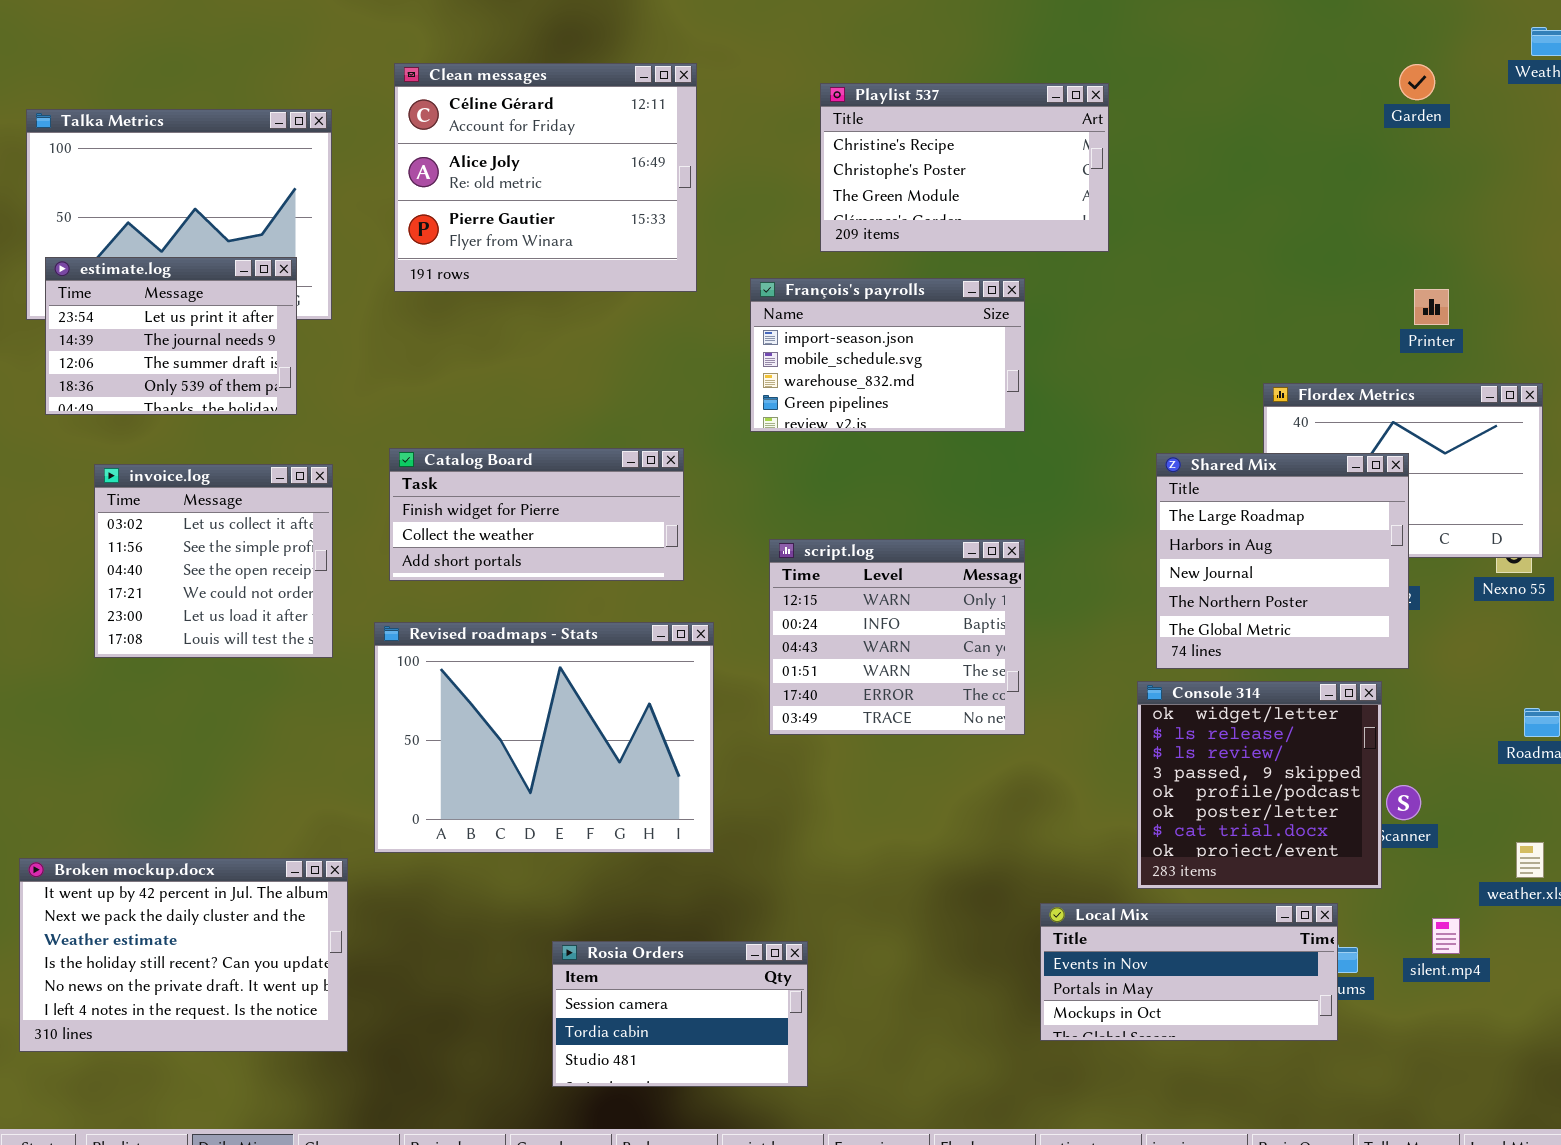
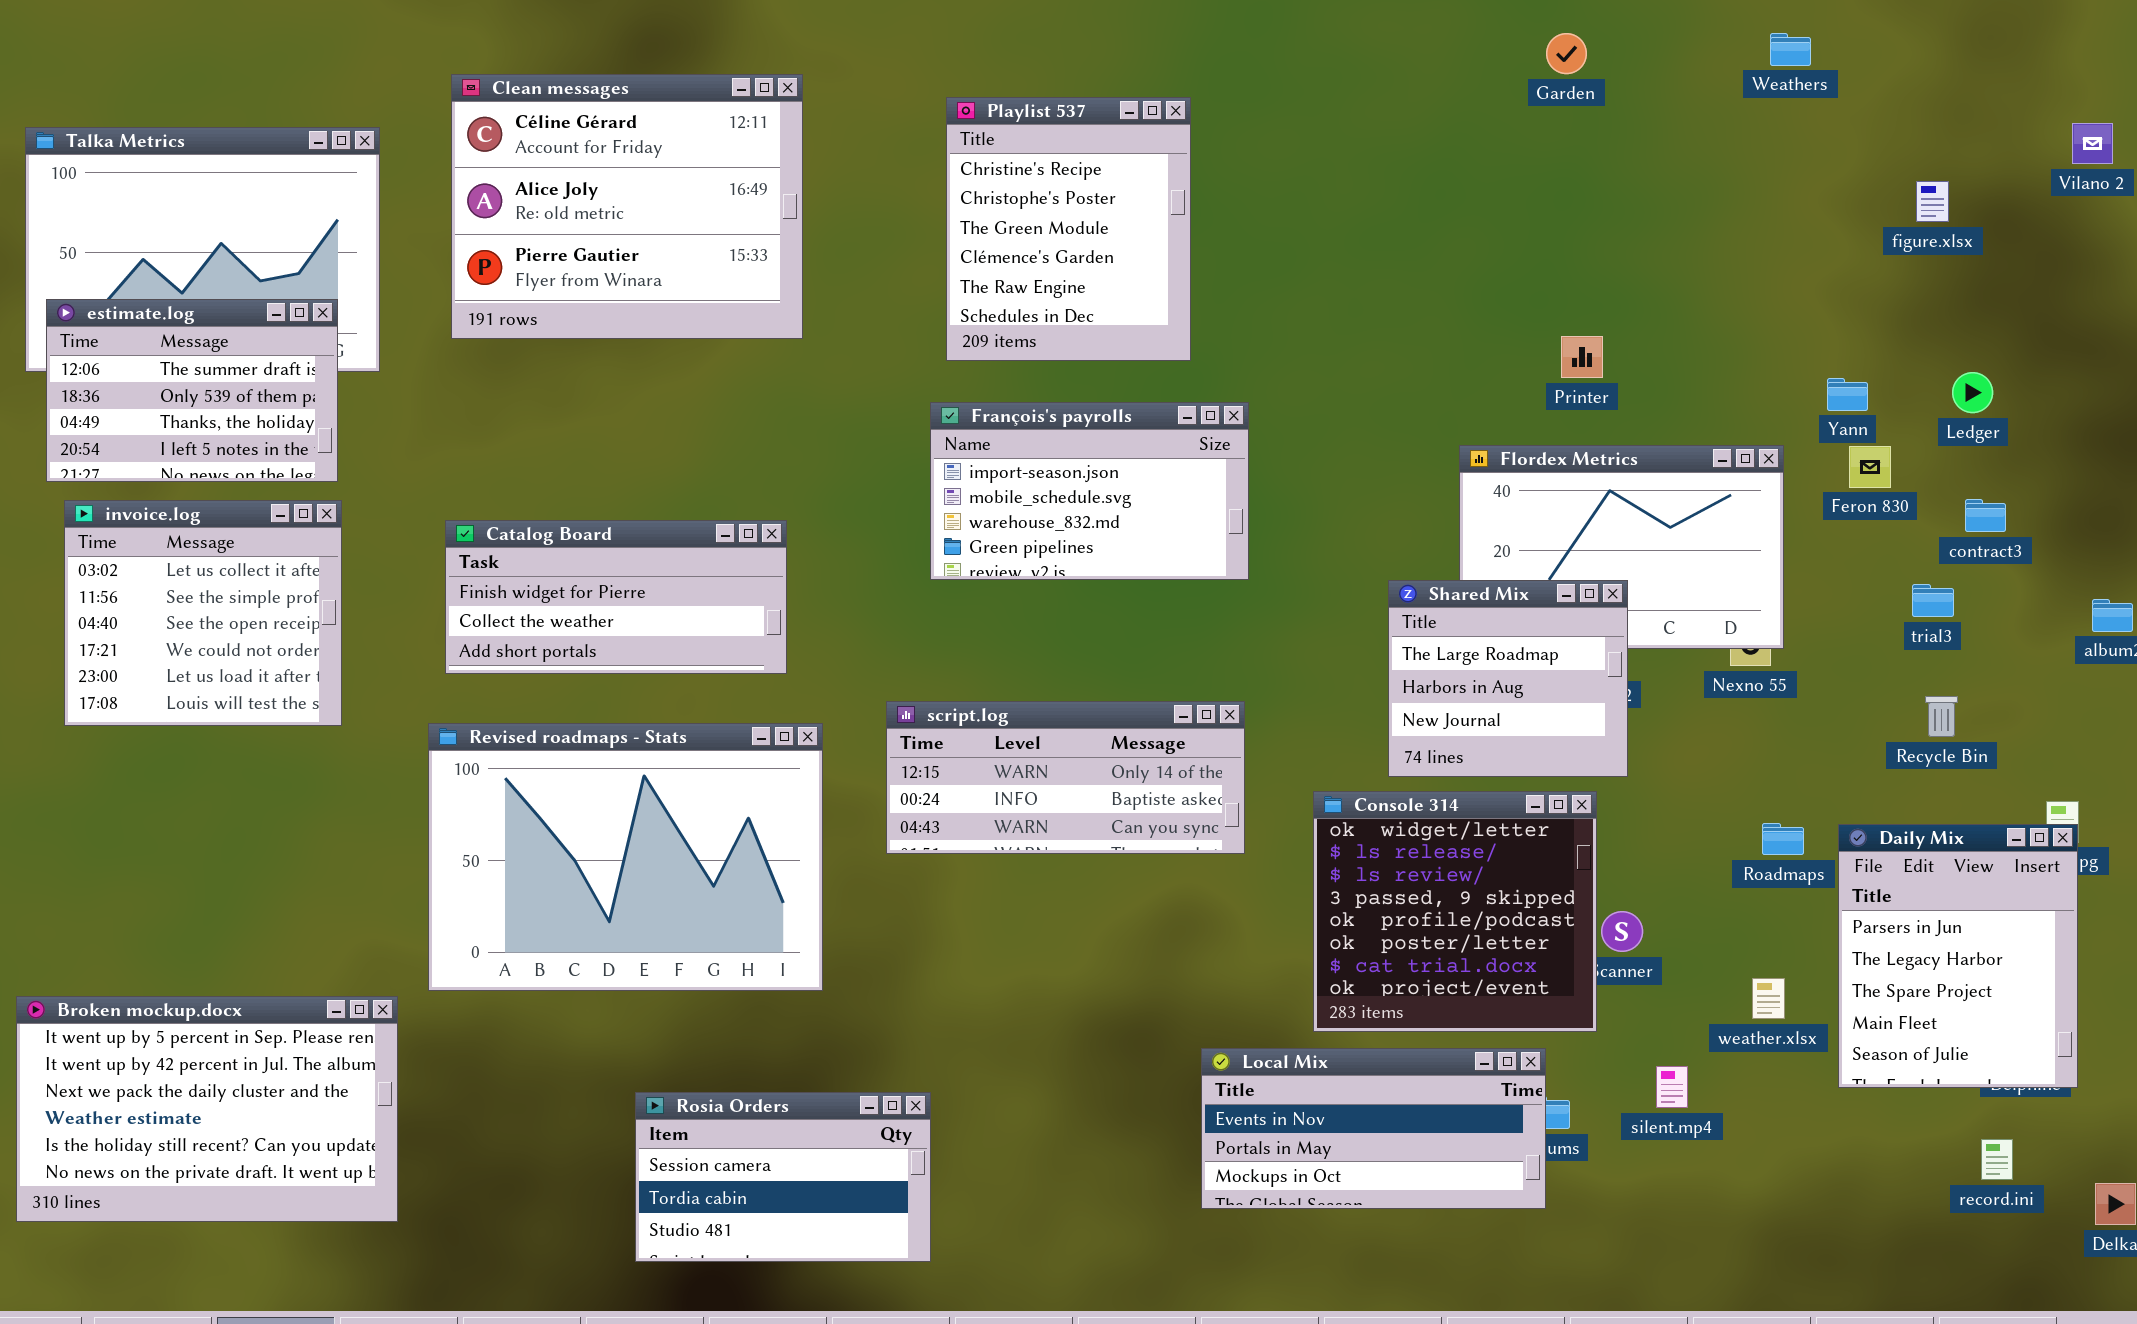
Garden: [1399,64,1435,100] -> [1546,33,1587,74], moved
Playlist 537: [820,83,1109,252] -> [946,97,1191,361], resized
estimate.log: [45,257,297,415] -> [46,299,338,482], scrolled down 2 rows
François's payrolls: [750,278,1025,432] -> [930,402,1249,580], moved
Printer: [1414,289,1449,325] -> [1561,336,1603,378], moved
Shared Mix: [1156,453,1409,669] -> [1388,580,1628,777], resized
invoice.log: [94,464,333,658] -> [64,500,342,726], moved
script.log: [769,539,1025,735] -> [886,701,1245,854], resized
Broken mockup.docx: [19,858,348,1052] -> [16,996,398,1222], scrolled up 1 row

